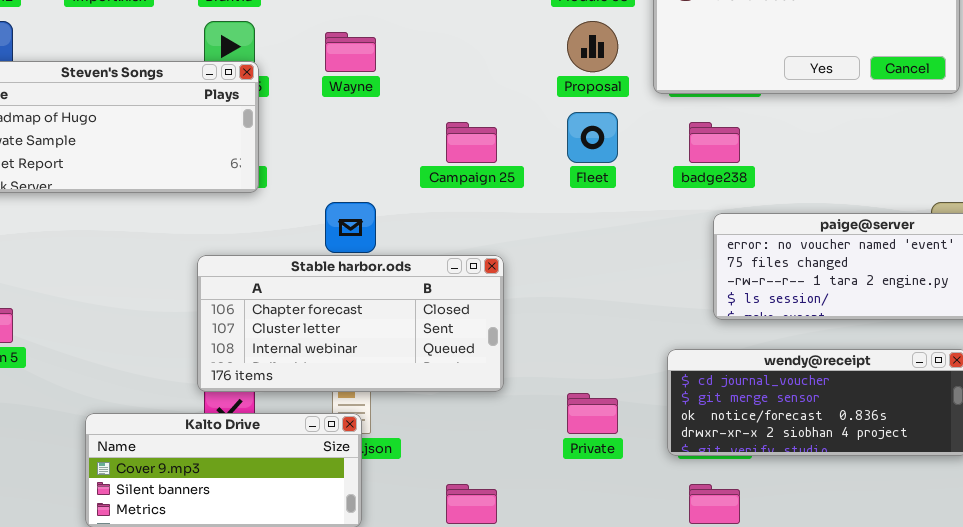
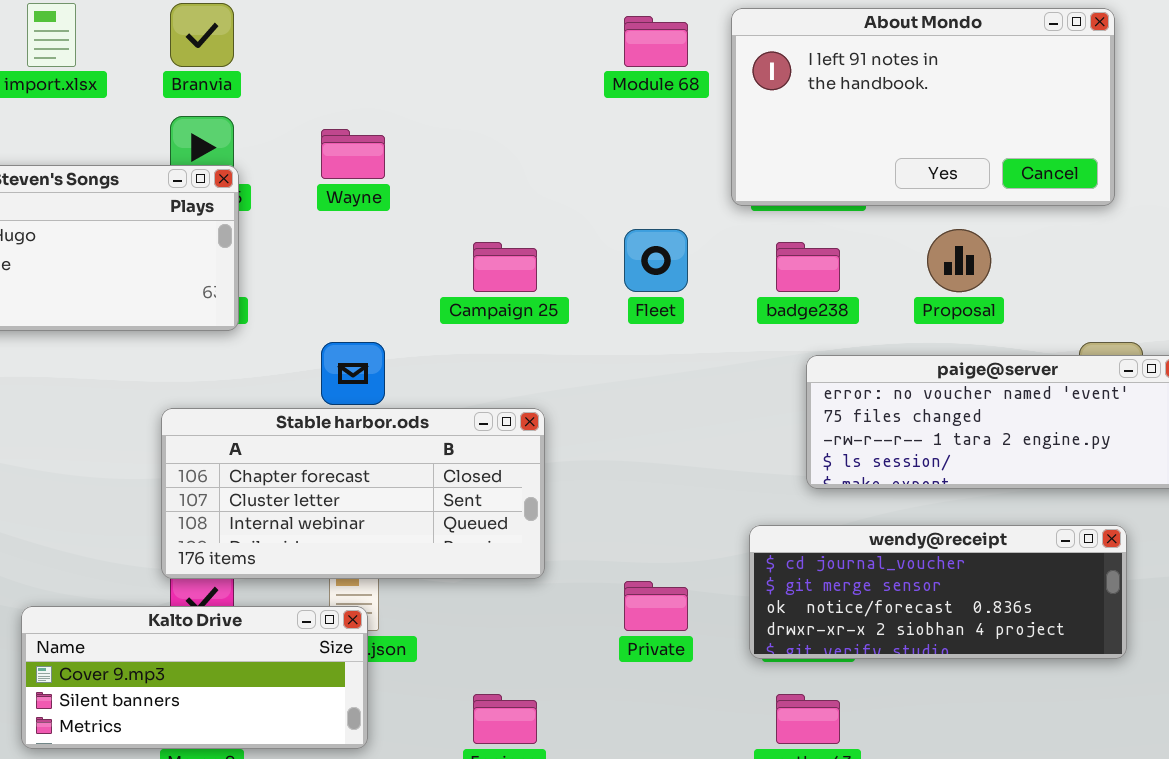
Proposal: [567,21,618,72] -> [927,229,991,292], moved

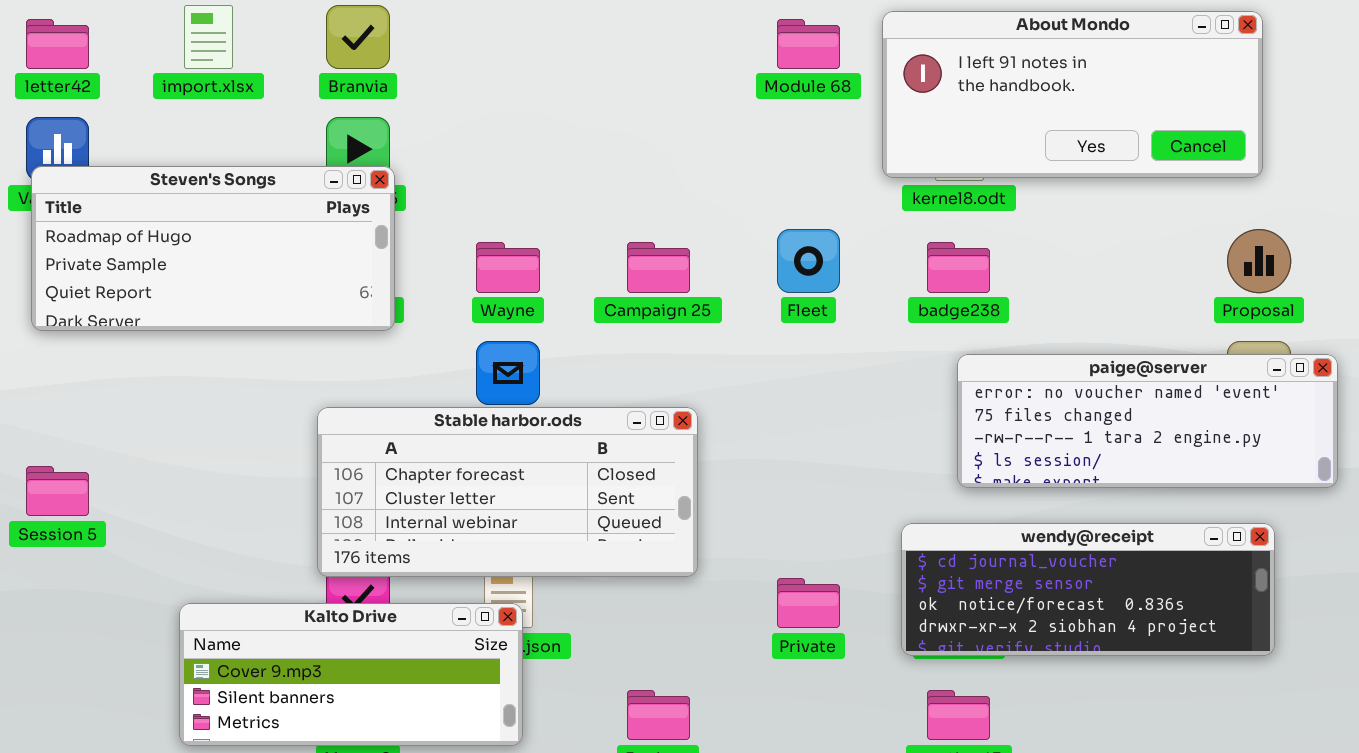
About Mondo: [731,8,1115,206] -> [882,11,1263,178], resized
Wayne: [321,129,385,179] -> [476,242,540,293], moved
Proposal: [927,229,991,292] -> [1227,229,1291,293], moved

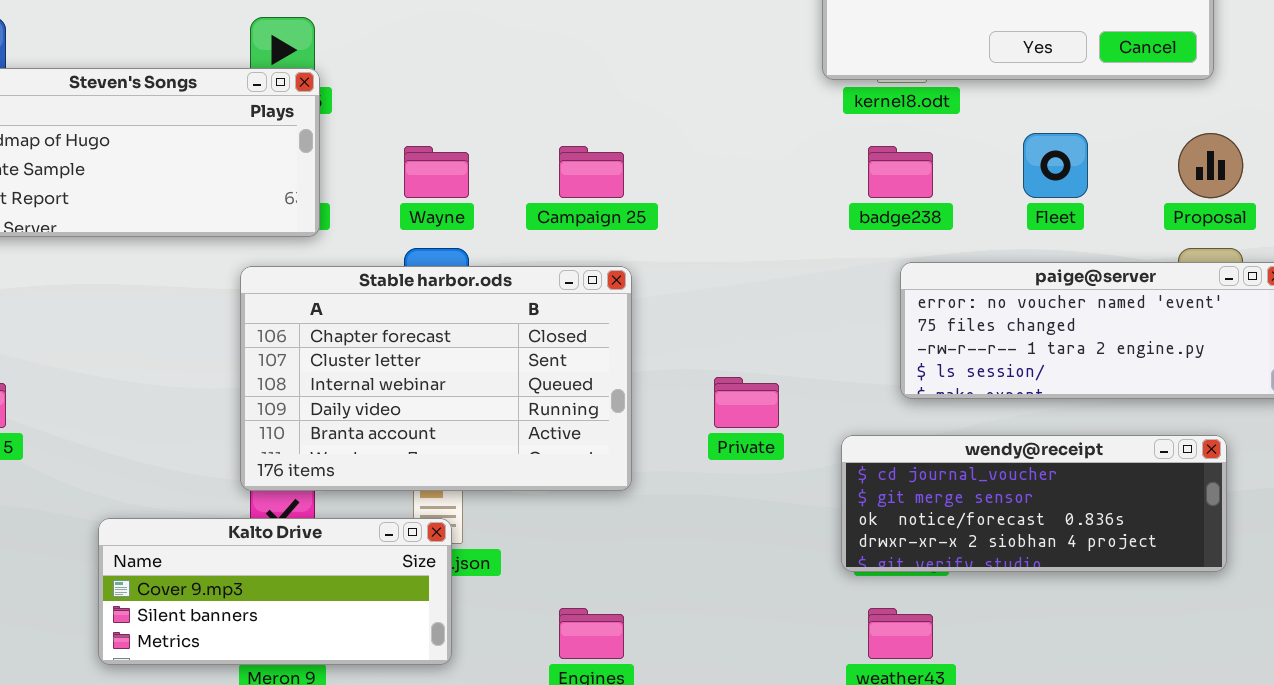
Fleet: [777,229,840,293] -> [1023,133,1088,198], moved
Stable harbor.ods: [317,407,698,577] -> [240,266,632,491], resized
Private: [777,578,840,628] -> [714,377,779,428], moved

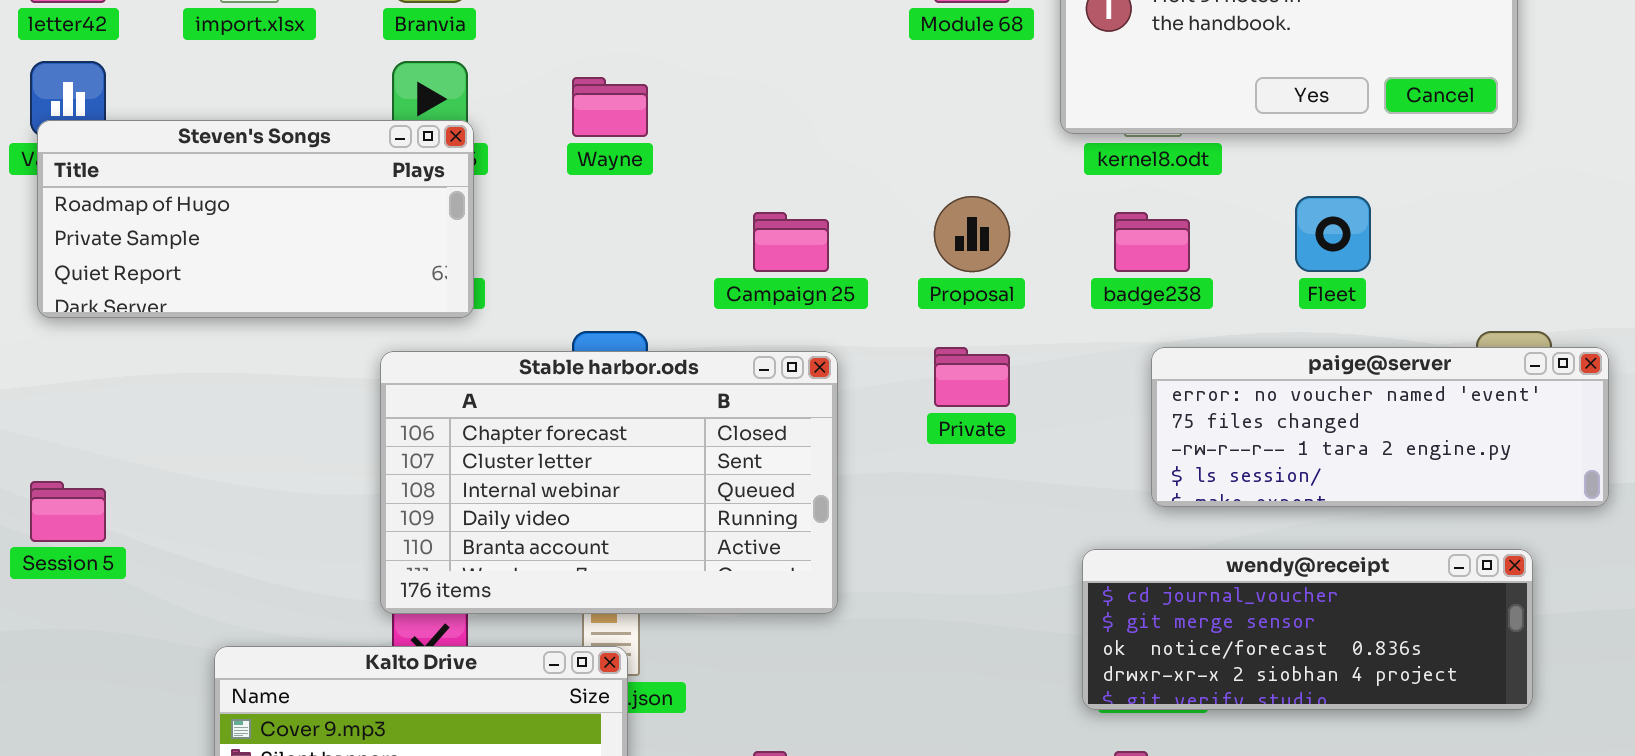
Proposal: [1178,133,1243,198] -> [934,196,1010,272], moved
Wayne: [404,146,469,198] -> [572,77,648,137], moved
Private: [714,377,779,428] -> [934,347,1010,407], moved

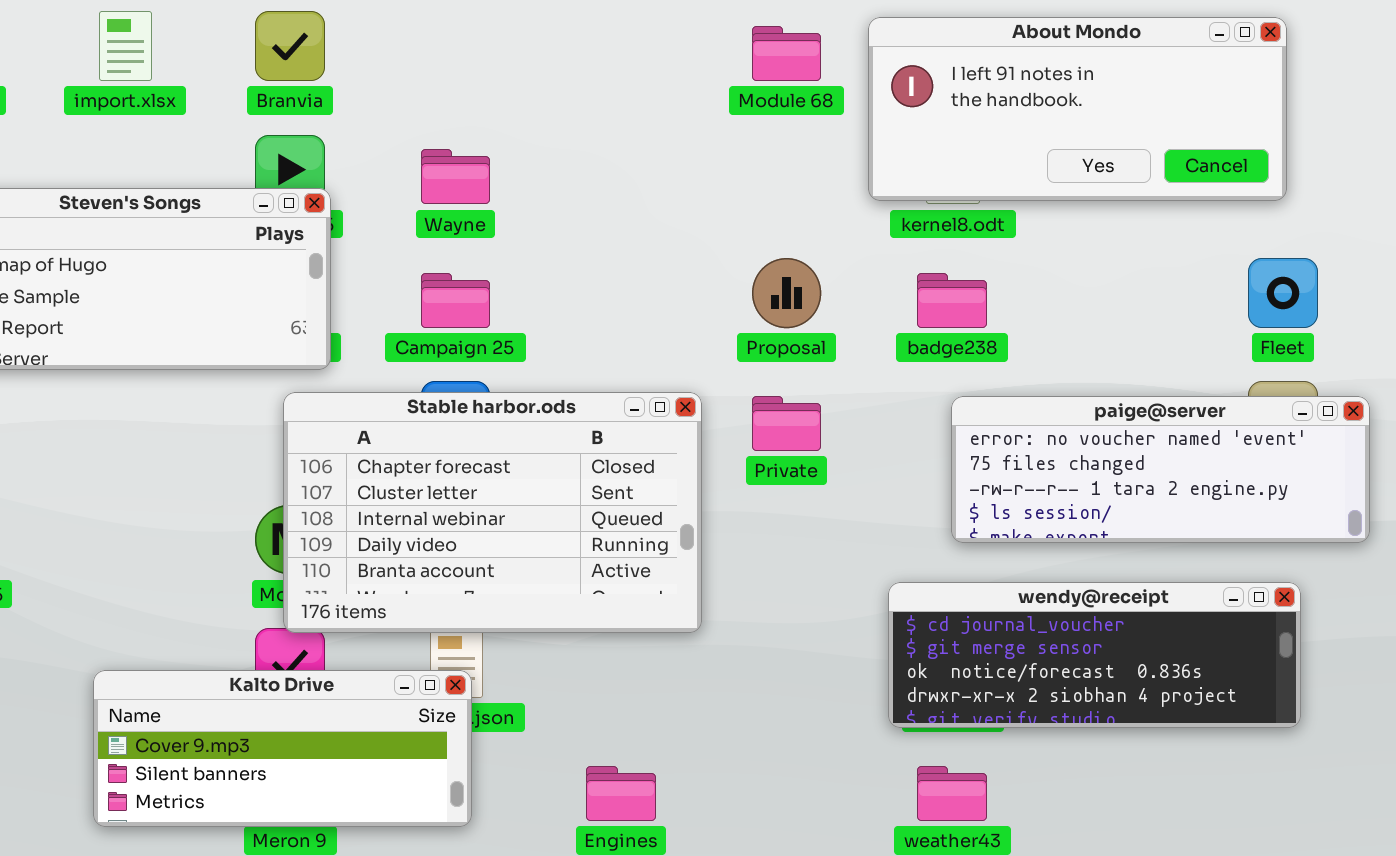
Fleet: [1295,196,1371,272] -> [1248,258,1318,328], moved
Campaign 25: [753,212,829,272] -> [421,273,490,328], moved
Stable harbor.ods: [380,351,838,614] -> [283,392,702,633], moved

